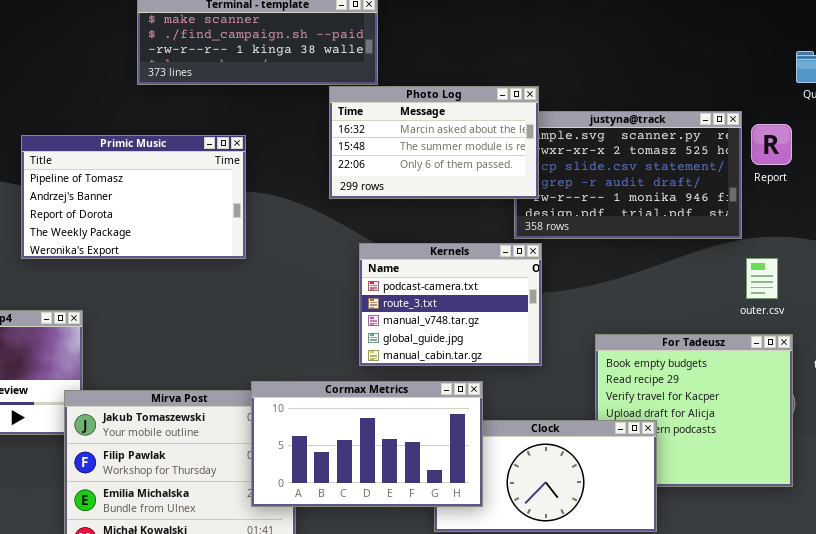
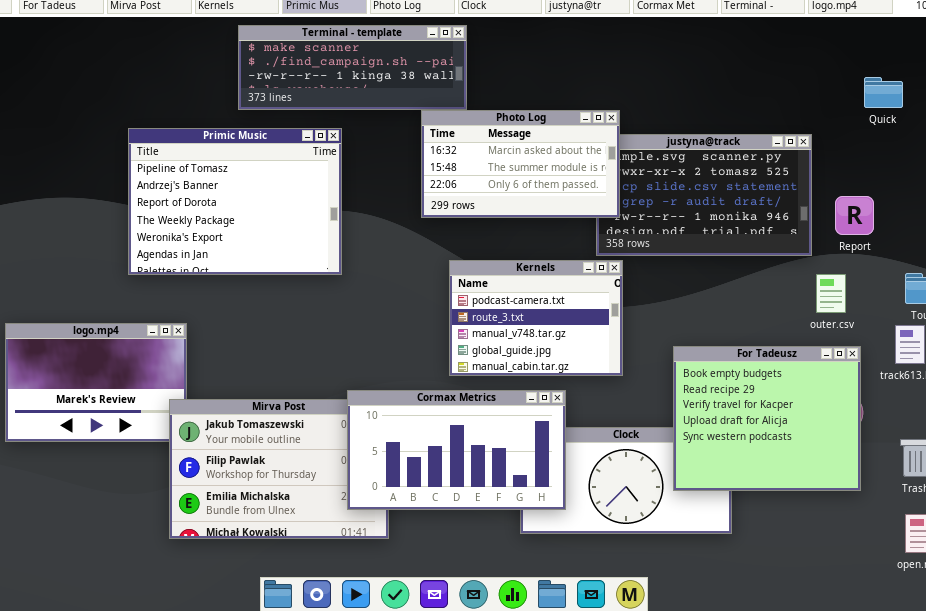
Report: [751,124,792,165] -> [835,196,874,235], moved
Primic Music: [21,135,246,259] -> [128,128,342,275], resized
For Tadeusz: [595,334,793,487] -> [673,346,861,491], raised

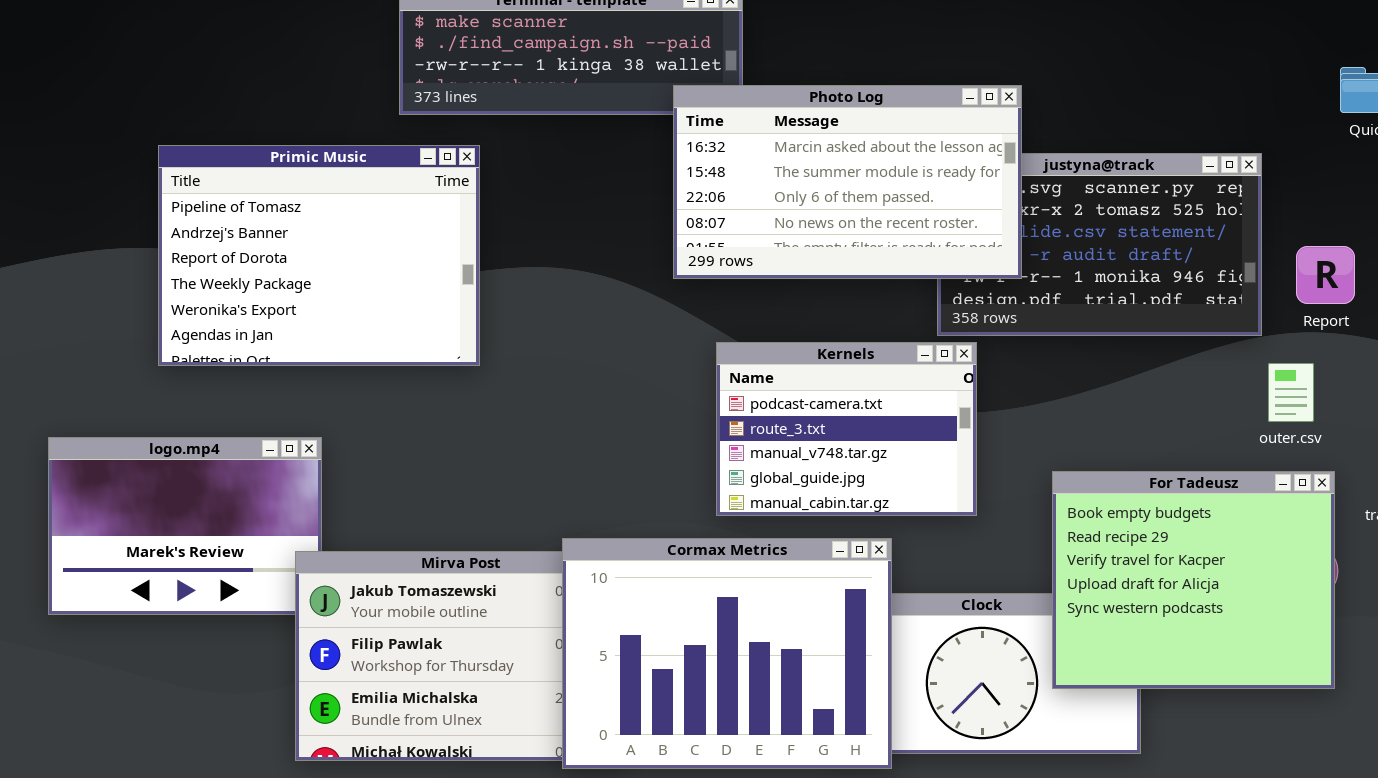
Photo Log: [421,110,620,218] -> [673,85,1022,279], resized
Primic Music: [128,128,342,275] -> [158,145,480,366], moved
Cormax Metrics: [347,390,566,510] -> [562,538,892,769], resized

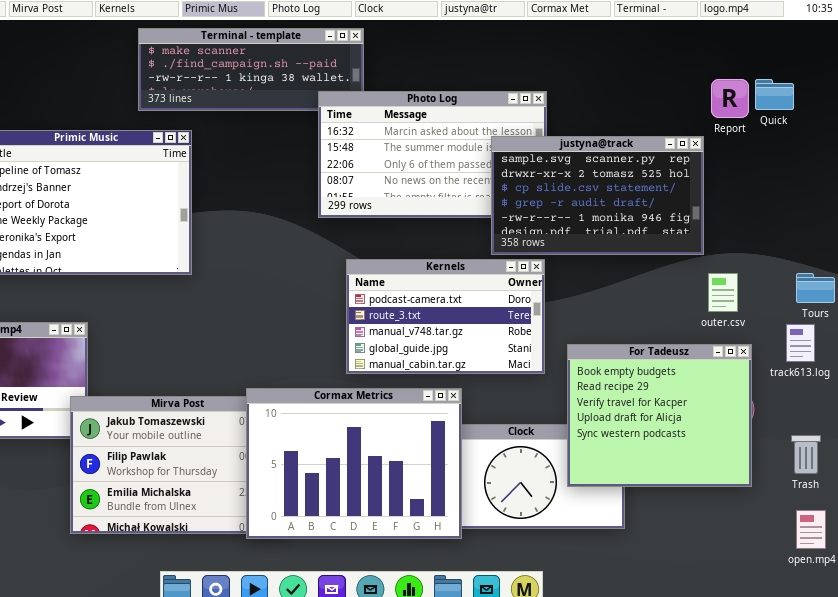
justyna@track: [937,153,1262,336] -> [491,136,704,255], raised
Report: [1296,246,1355,304] -> [711,79,749,118], moved
Kernels: [716,342,977,516] -> [346,259,545,374], resized

